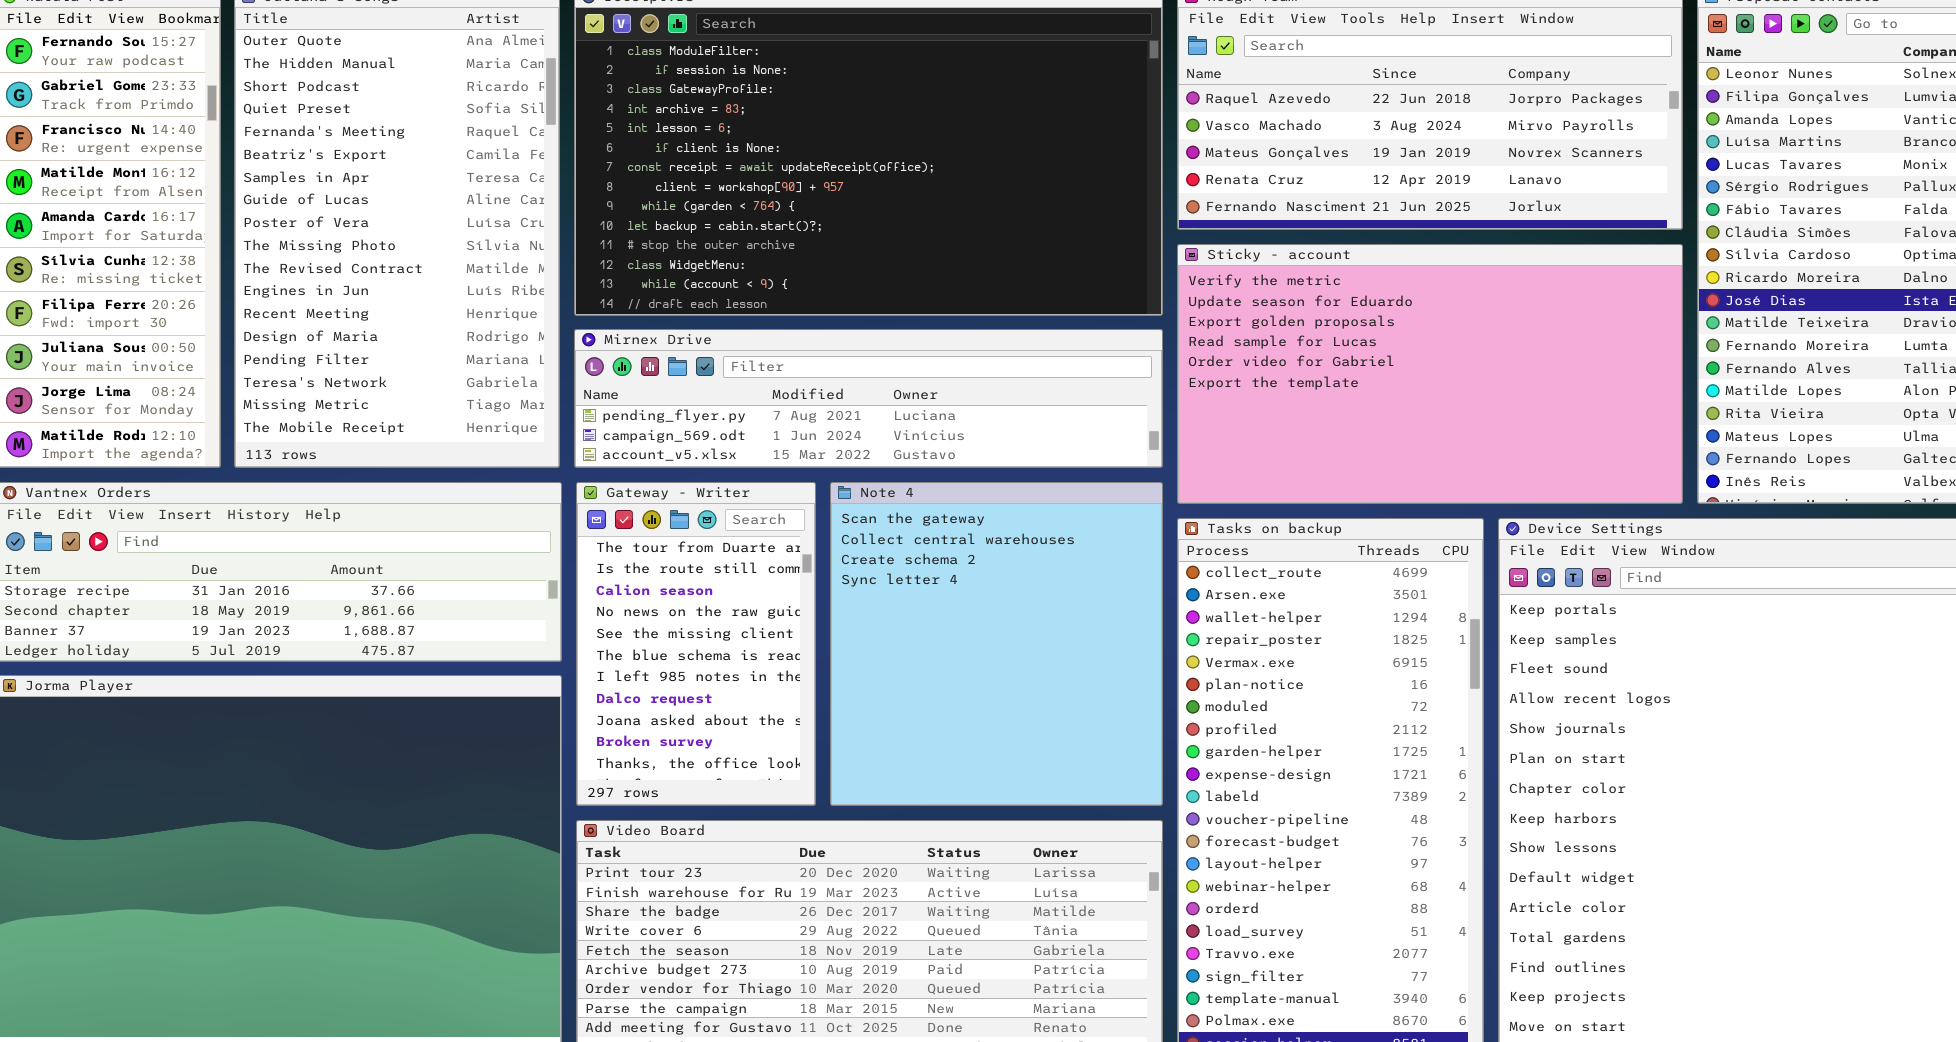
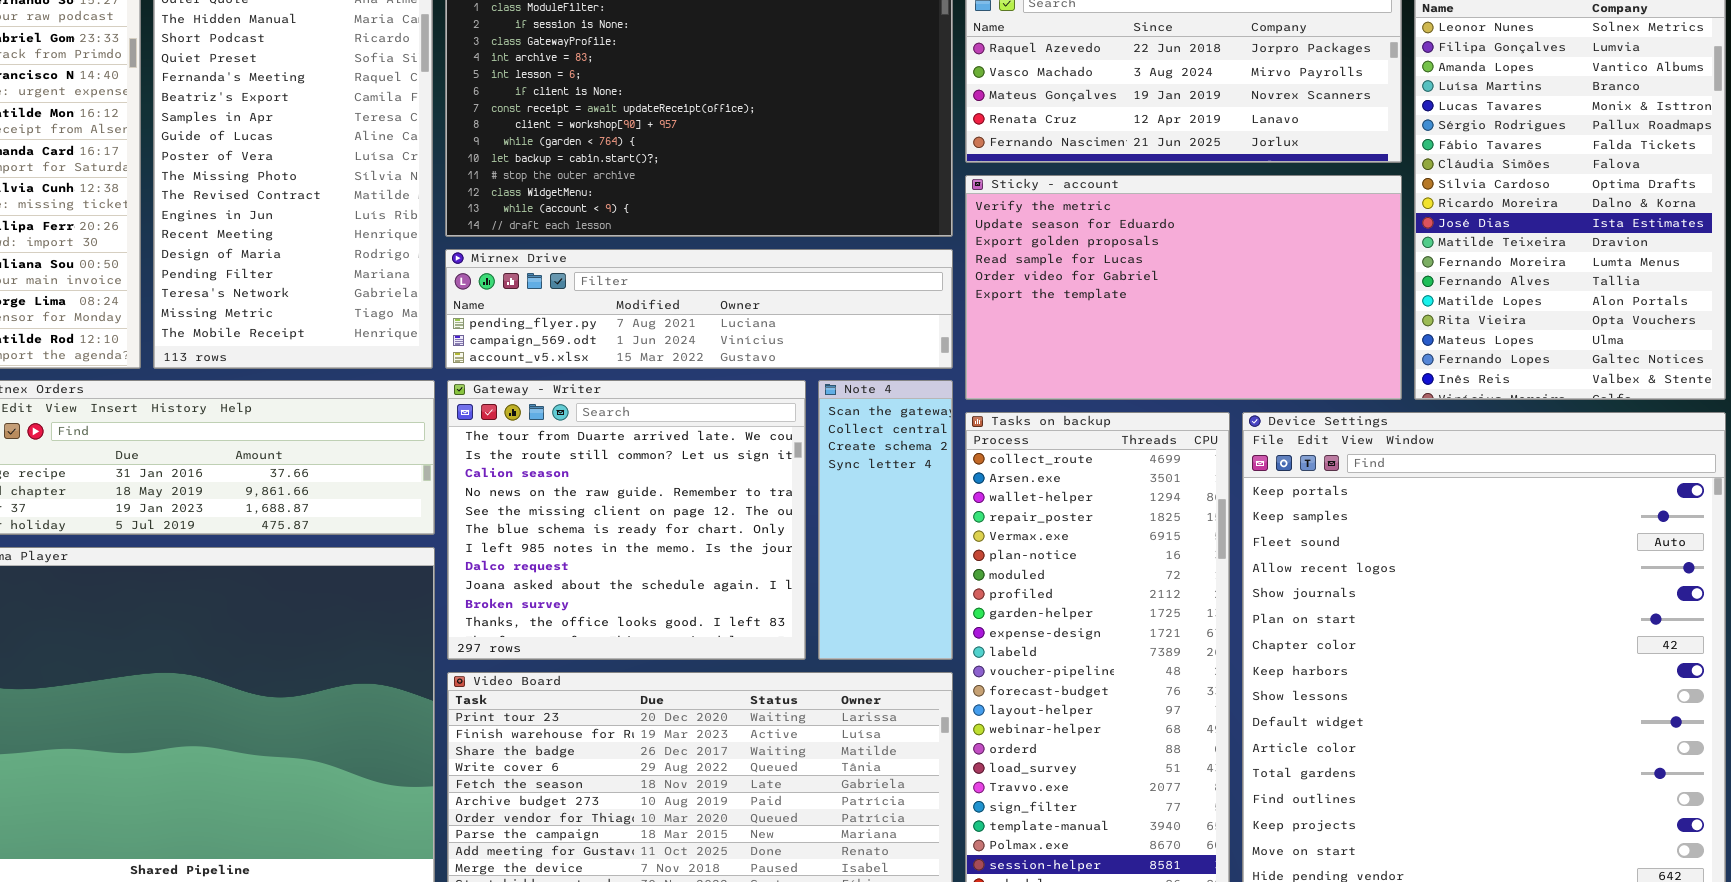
Gateway - Writer: [576,482,816,806] -> [447,380,806,660], resized
Note 4: [830,482,1163,806] -> [818,380,953,660], resized

